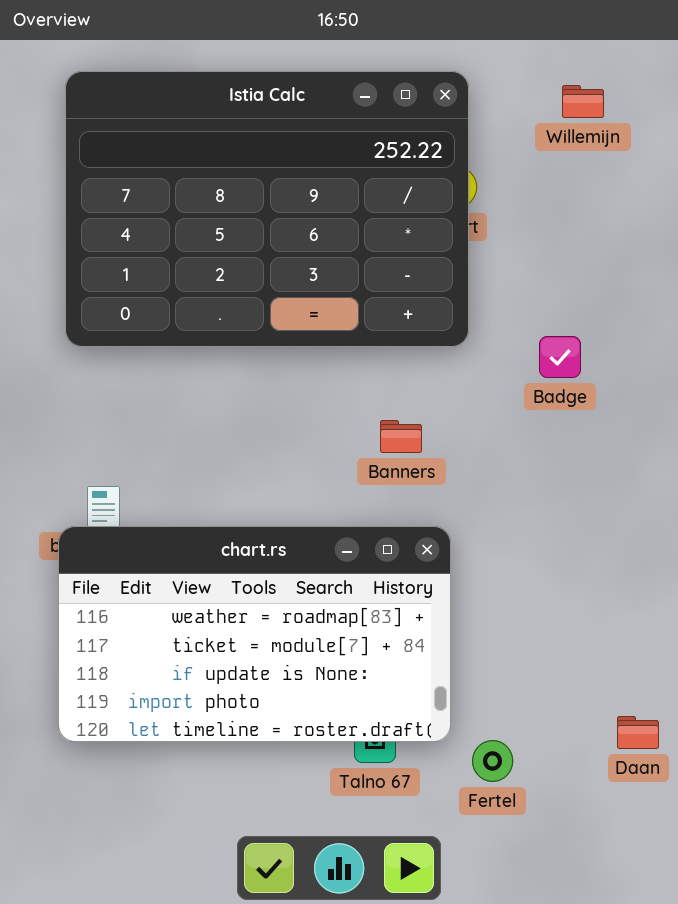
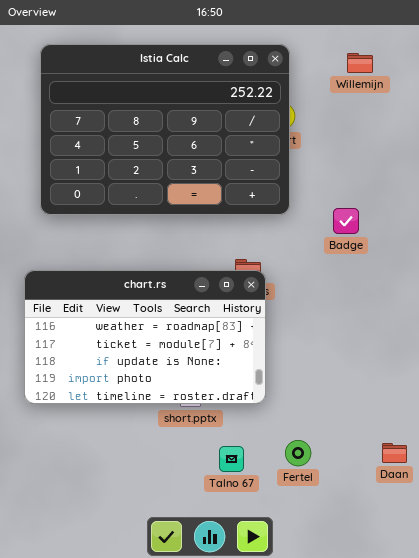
chart.rs: [58,526,451,742] -> [24,270,266,404], moved
Fertel: [472,740,513,782] -> [285,440,311,466], moved

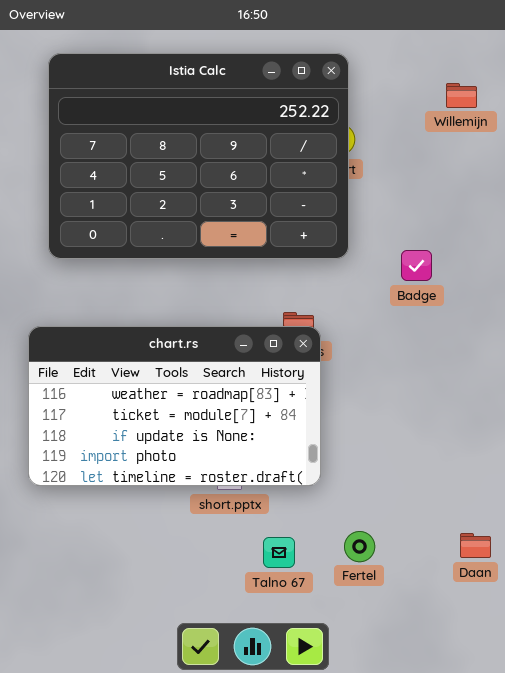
Willemijn: [347,53,373,73] -> [446,83,477,108], moved

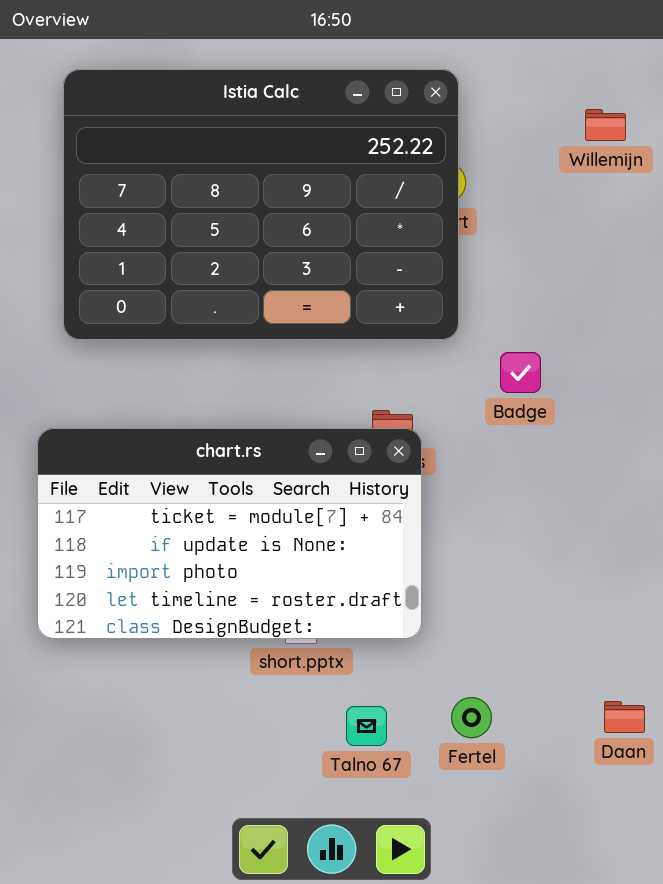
Badge: [401,250,432,281] -> [500,352,541,393], moved
chart.rs: [28,326,321,486] -> [37,428,422,639], scrolled down 1 row

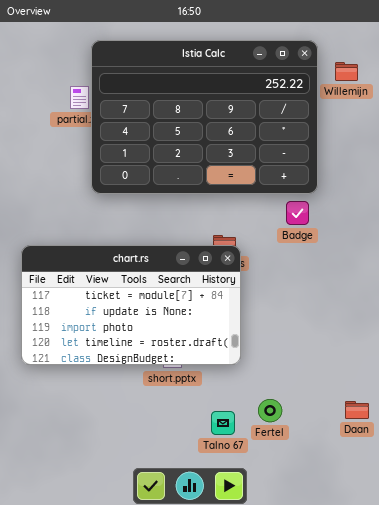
Istia Calc: [63,69,459,340] -> [91,40,318,194], moved
Talno 67: [346,706,387,746] -> [211,411,235,435], moved

